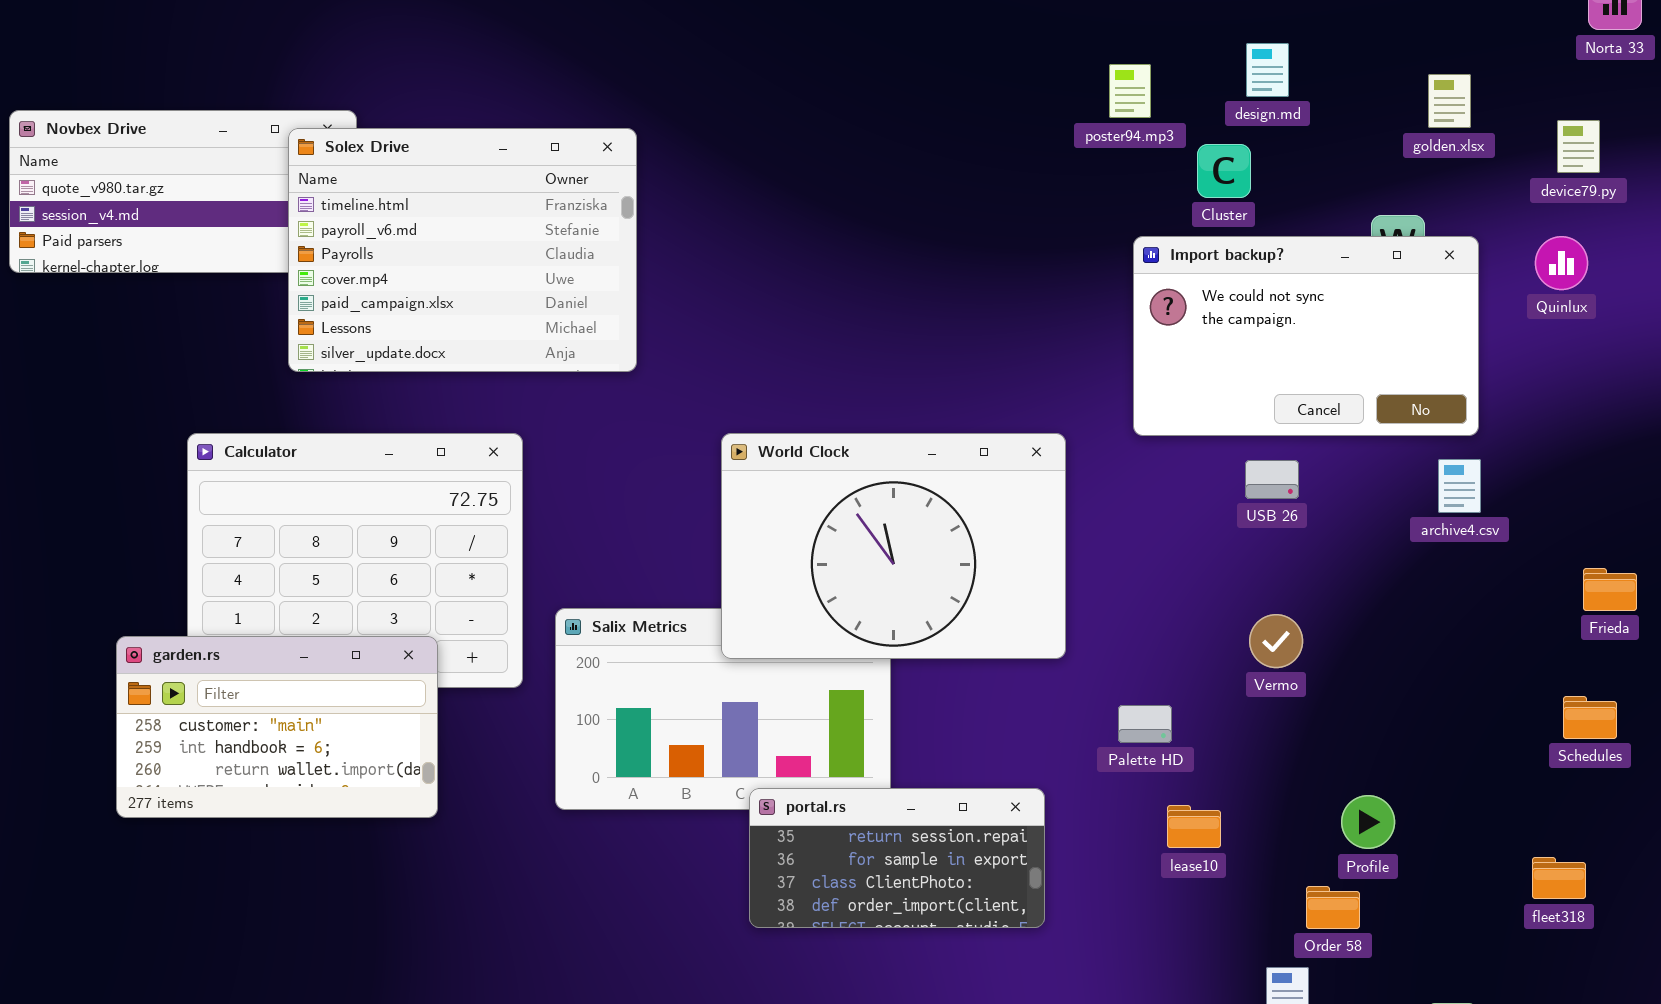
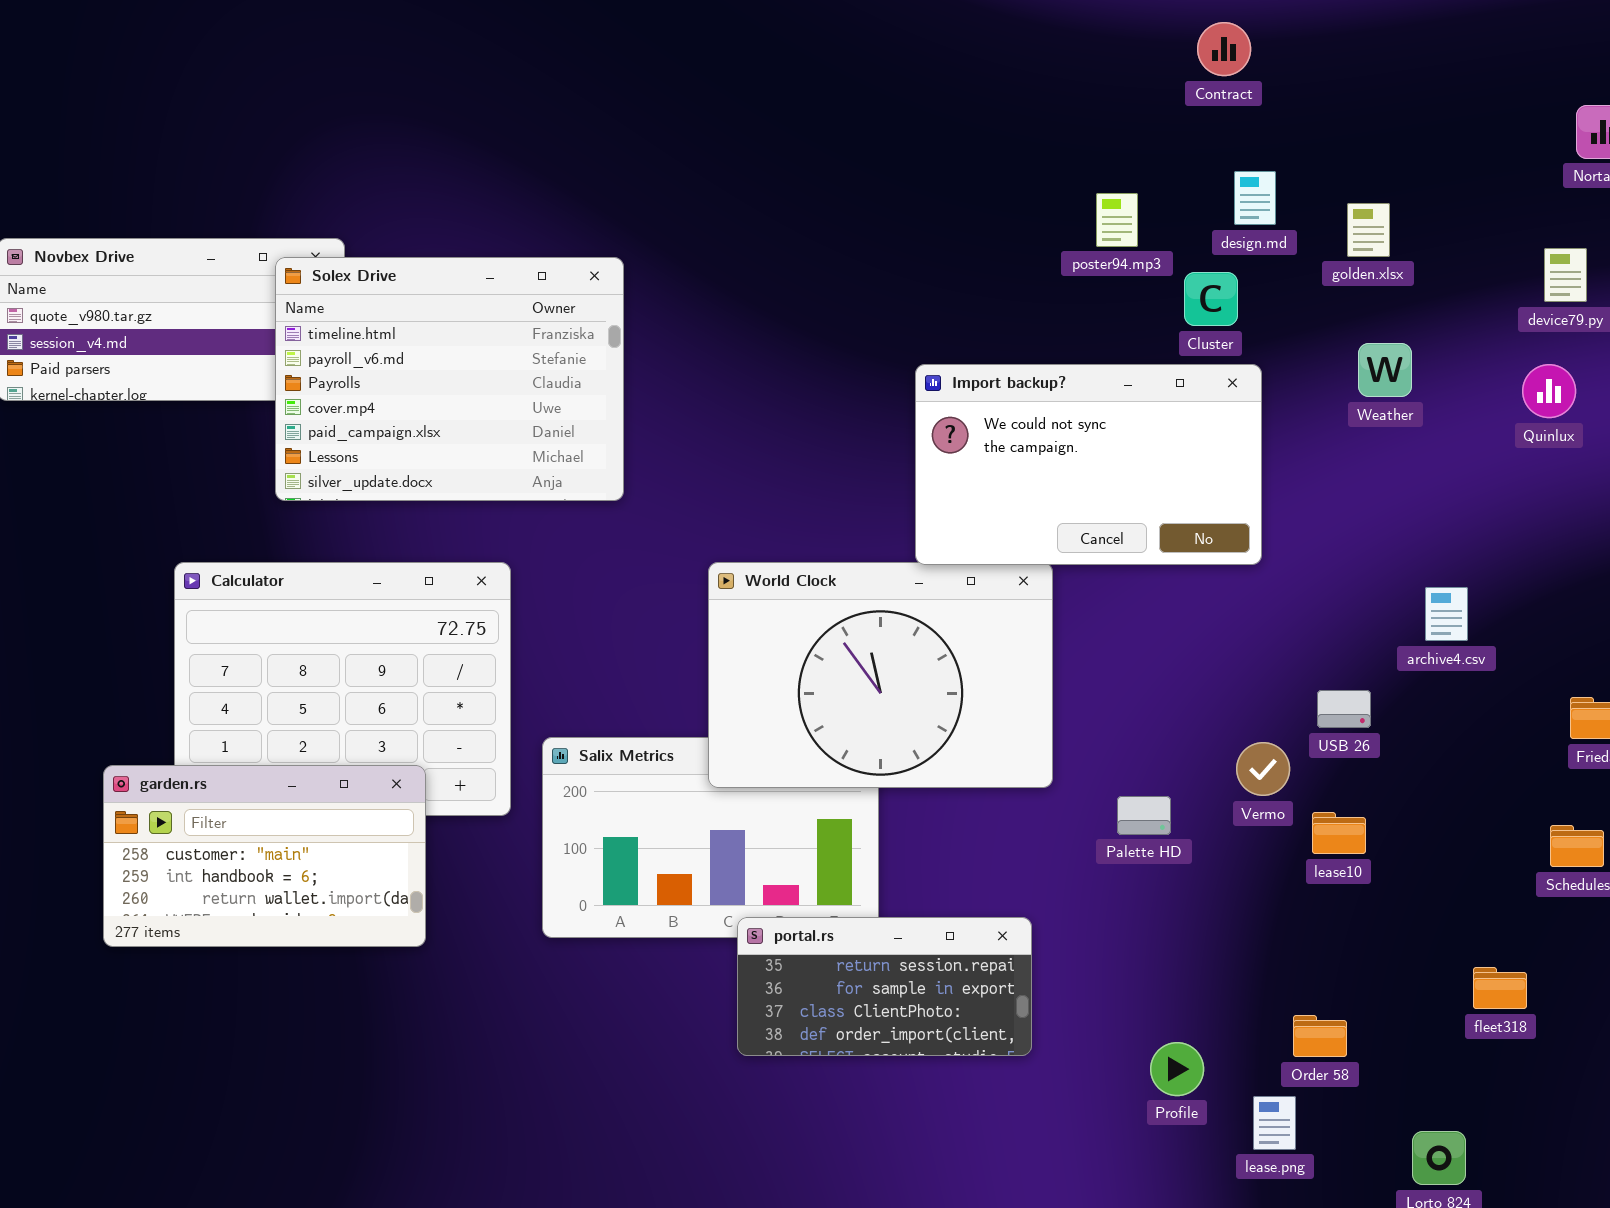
golden.xlsx: [1428,74,1471,128] -> [1347,203,1390,257], moved
Import backup?: [1133,236,1479,436] -> [915,364,1262,565], moved
USB 26: [1245,460,1299,499] -> [1317,690,1371,728], moved
Palette HD: [1118,705,1172,743] -> [1117,796,1171,835], moved
Profile: [1341,795,1395,849] -> [1150,1042,1204,1096], moved
lease10: [1167,805,1221,848] -> [1312,812,1366,854], moved
fleet318: [1532,857,1586,899] -> [1473,967,1527,1009], moved

